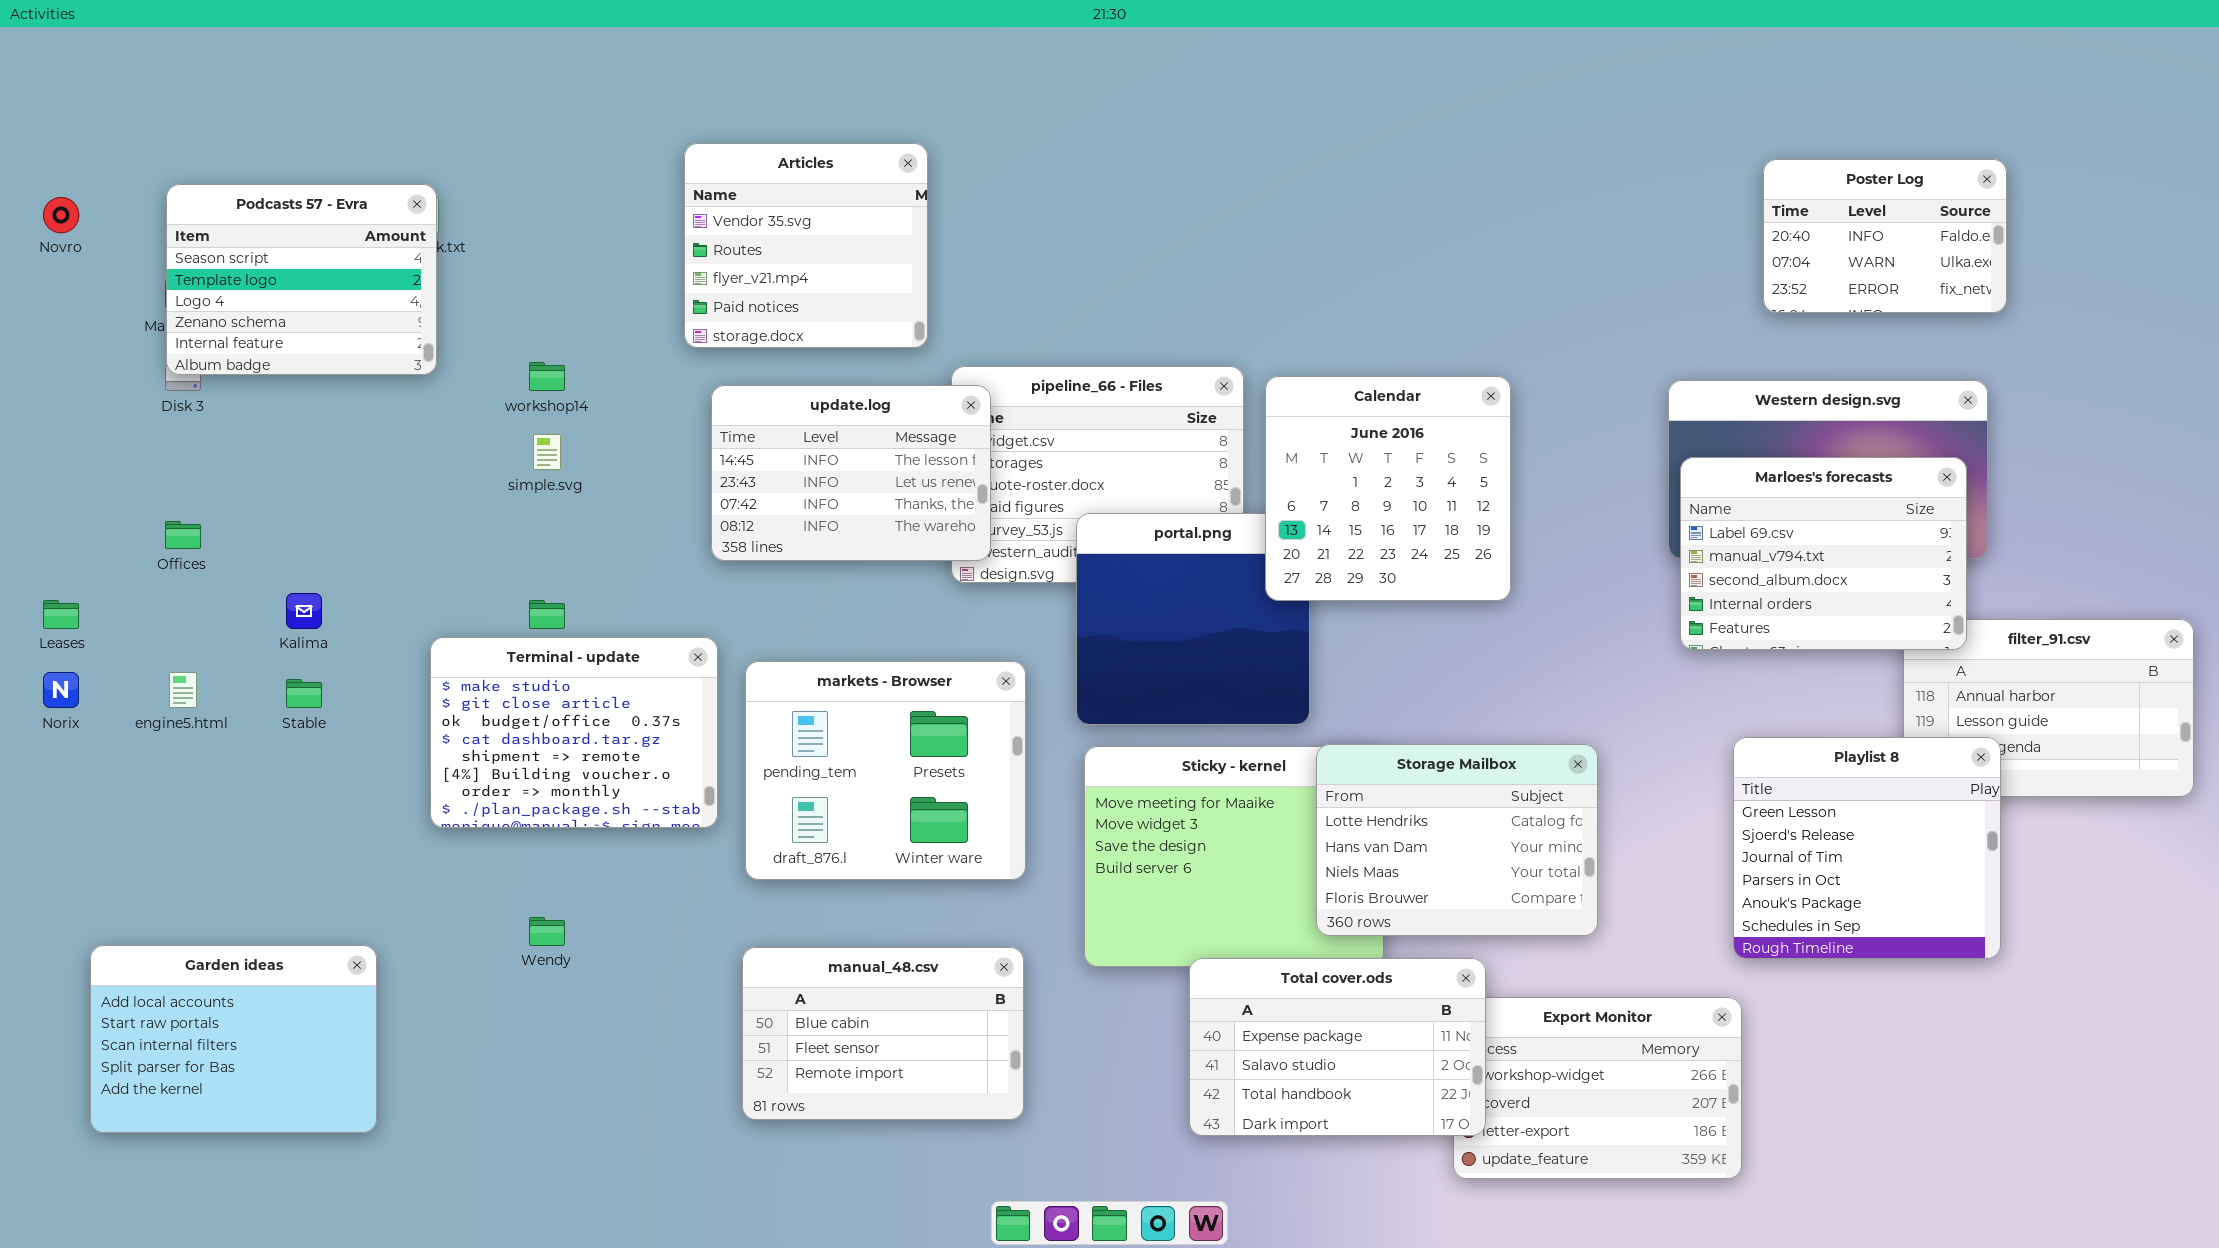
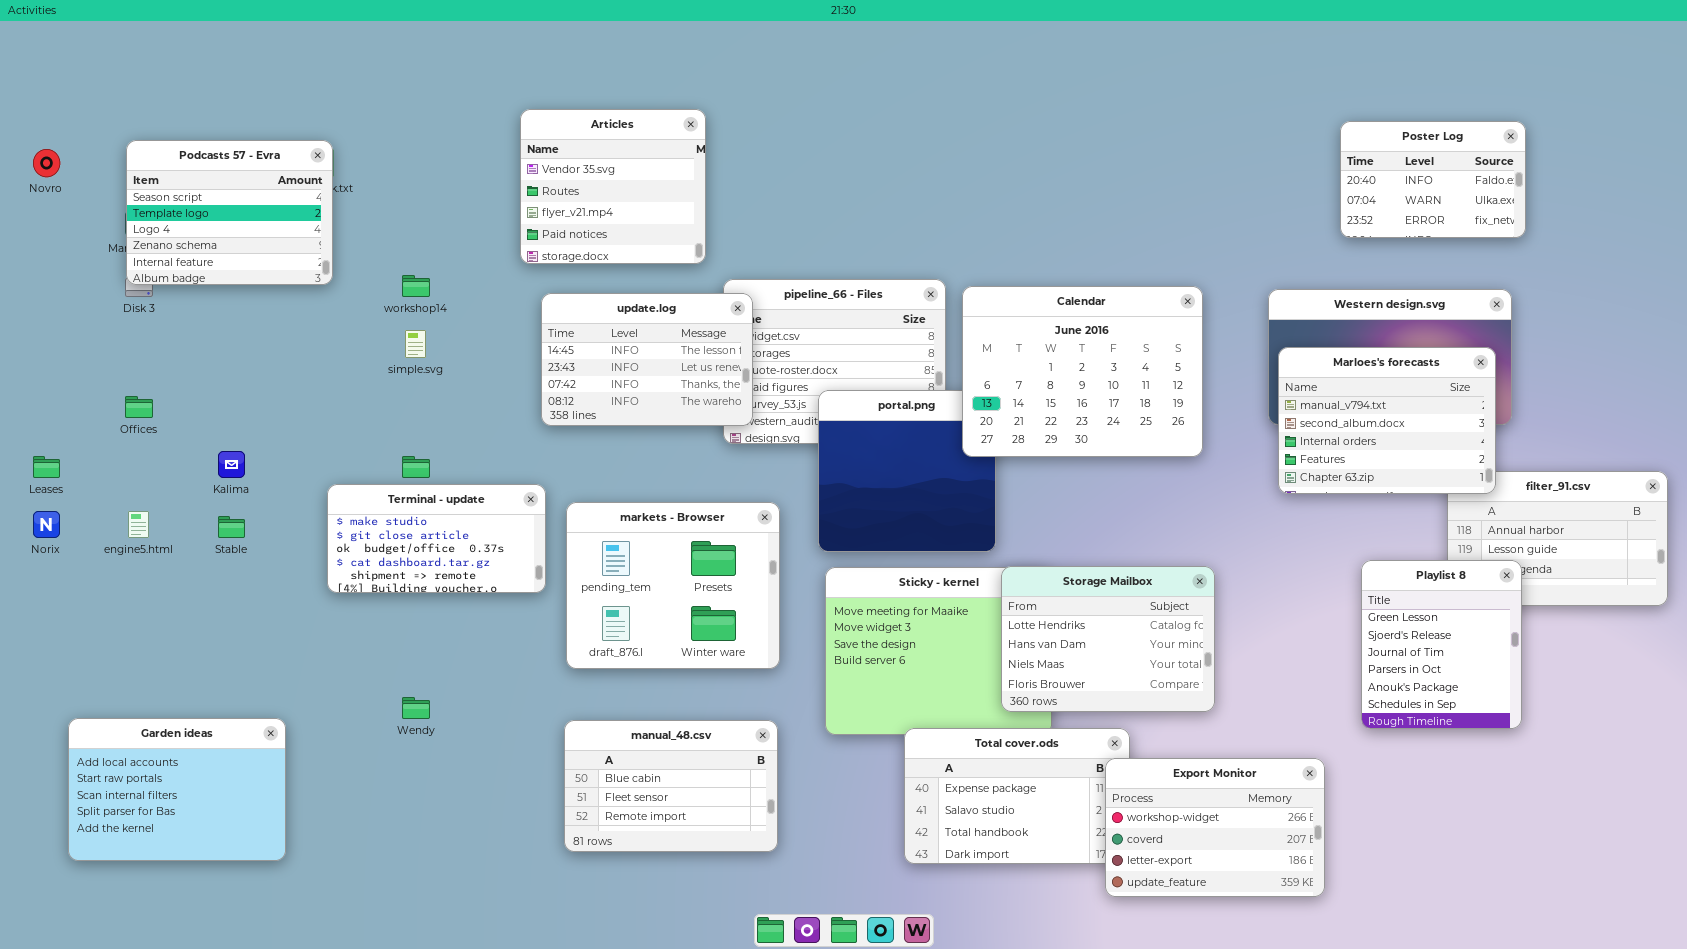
Calendar: [1265,376,1511,601] -> [962,286,1203,457], resized
Marloes's forecasts: [1680,457,1967,650] -> [1278,347,1496,494], scrolled down 1 row
Terminal - update: [430,637,718,828] -> [327,484,546,593], resized
Playlist 8: [1733,737,2001,959] -> [1361,560,1522,729], resized
Export Monitor: [1453,997,1742,1179] -> [1105,758,1325,897], raised

